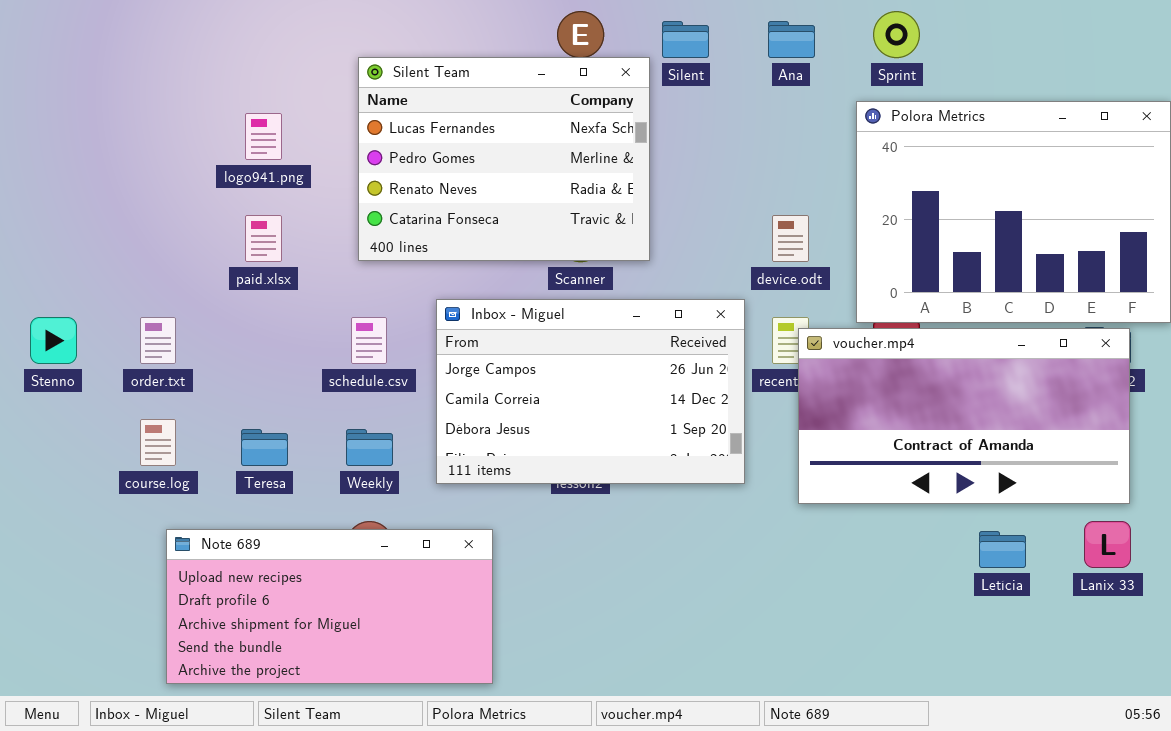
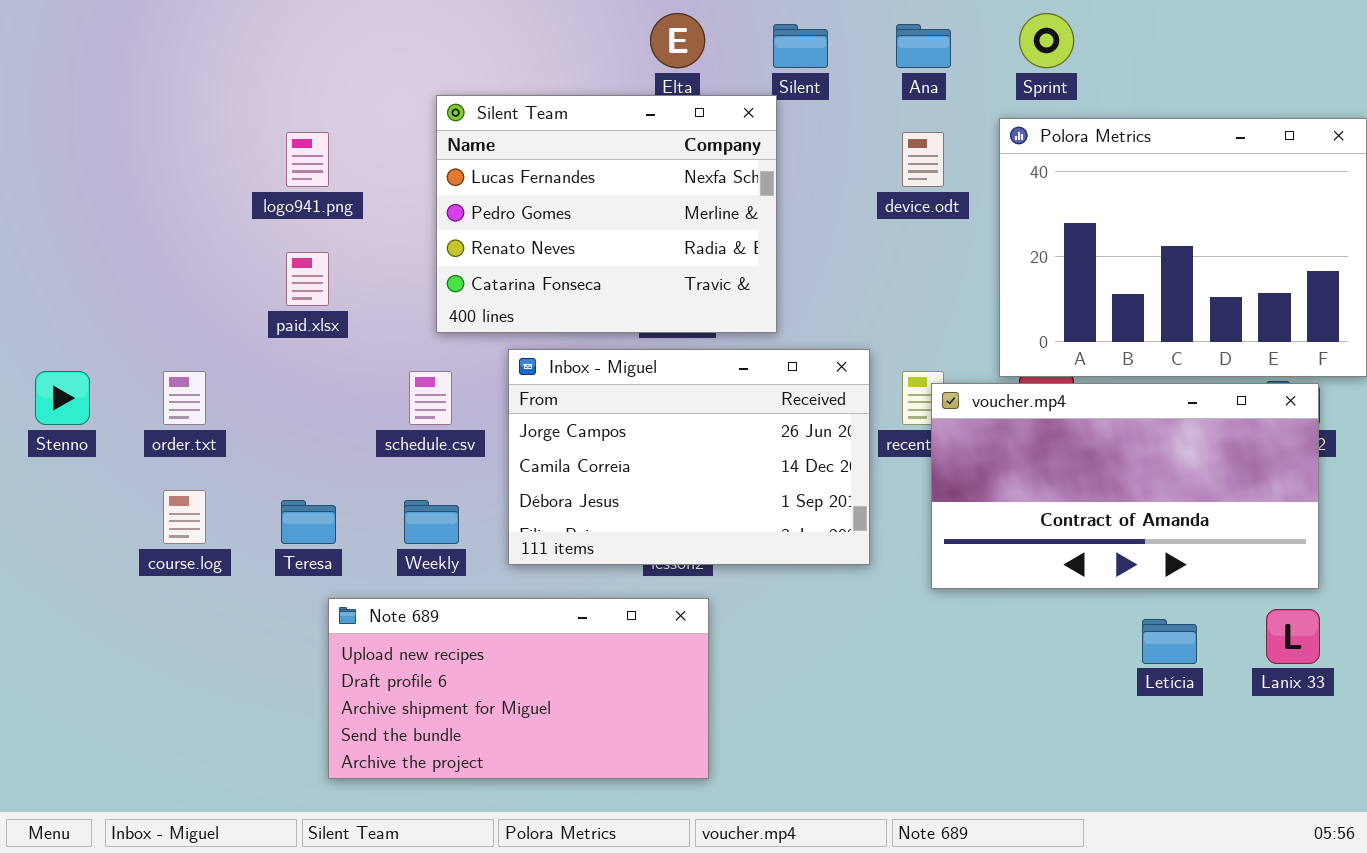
Silent Team: [358,57,650,261] -> [436,95,777,333], moved
device.odt: [772,215,809,262] -> [902,132,944,187], moved
Note 689: [166,529,493,684] -> [328,598,709,779], moved

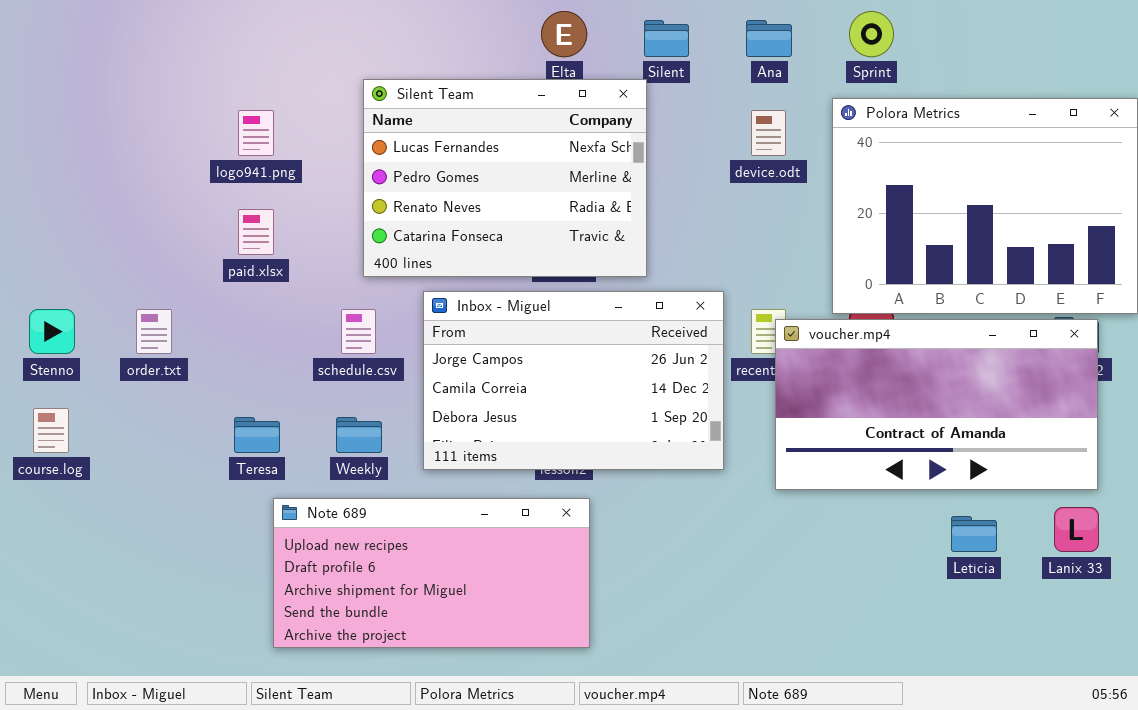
course.log: [163,490,206,544] -> [33,408,69,453], moved

